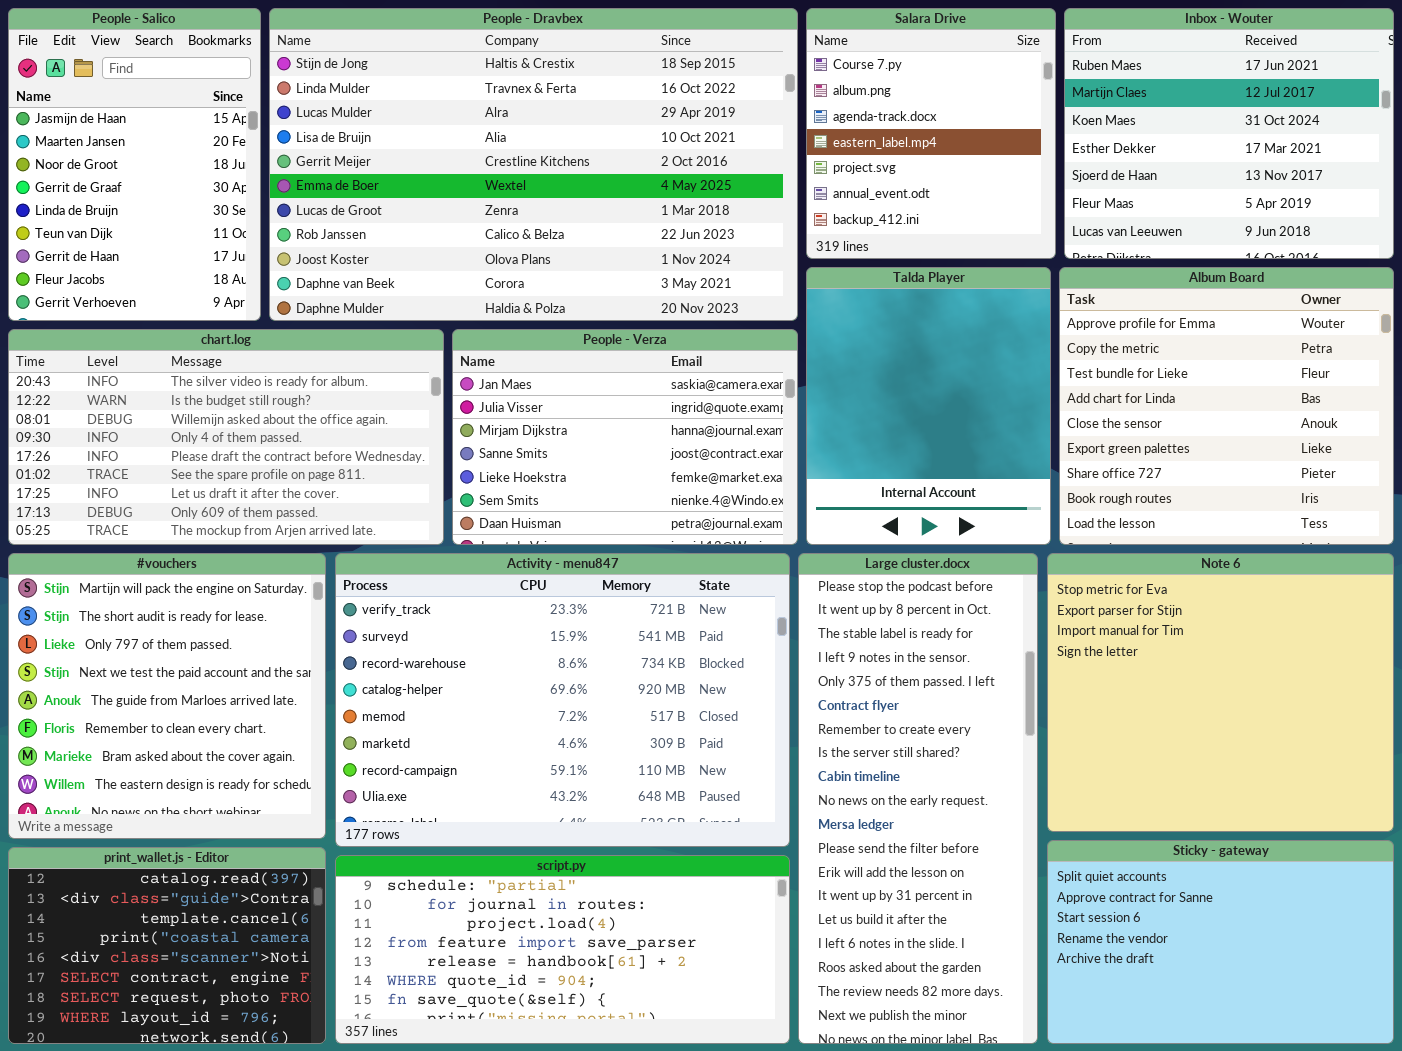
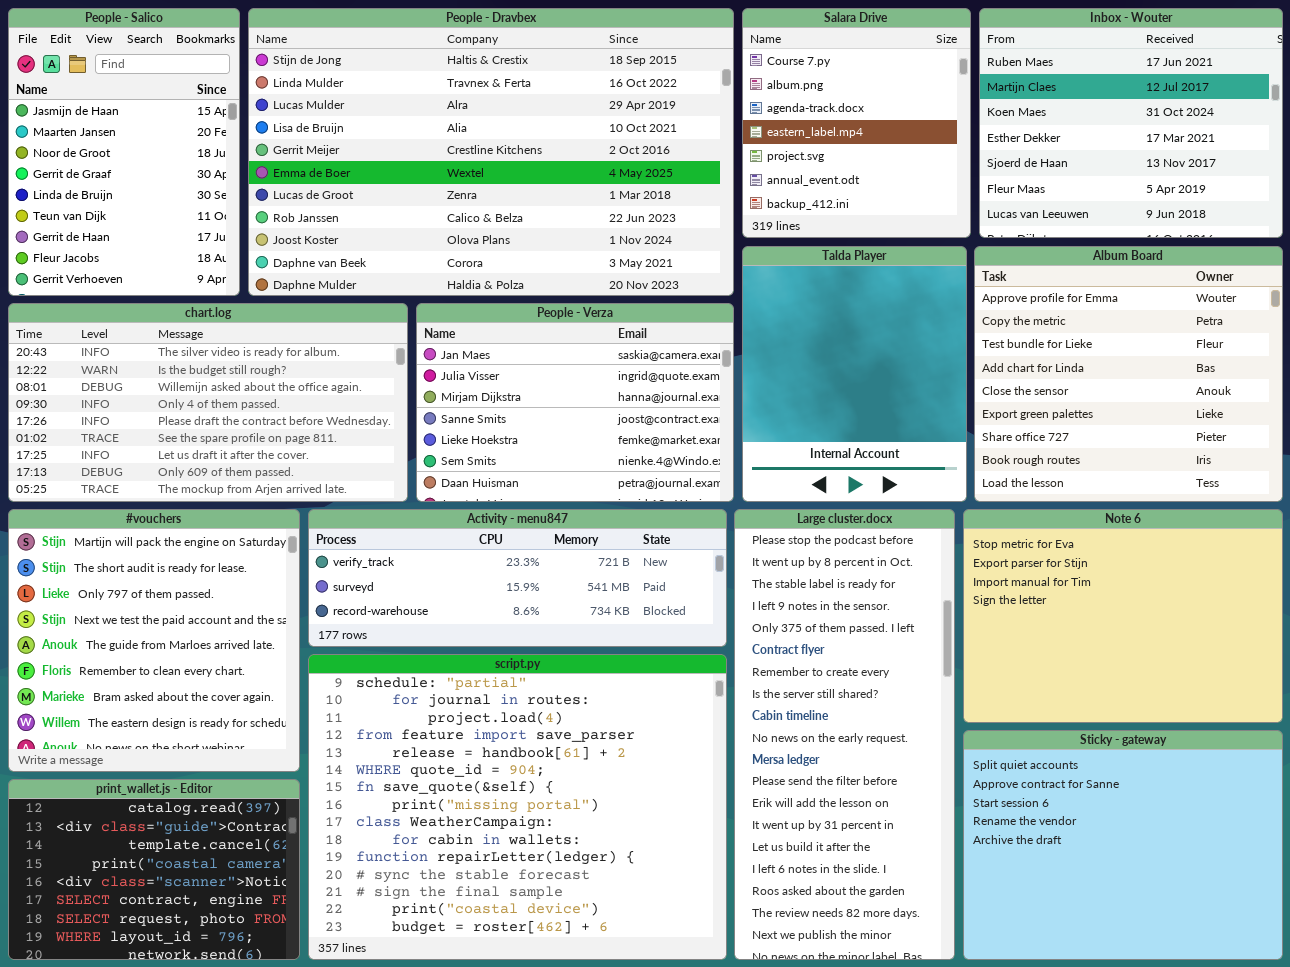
Activity - menu847: [335,553,790,847] -> [308,509,727,647], resized
Note 6: [1047,553,1394,832] -> [963,509,1283,723], resized
Sticky - gateway: [1047,840,1394,1044] -> [963,730,1283,960], resized
script.py: [335,855,790,1044] -> [308,654,727,960], resized

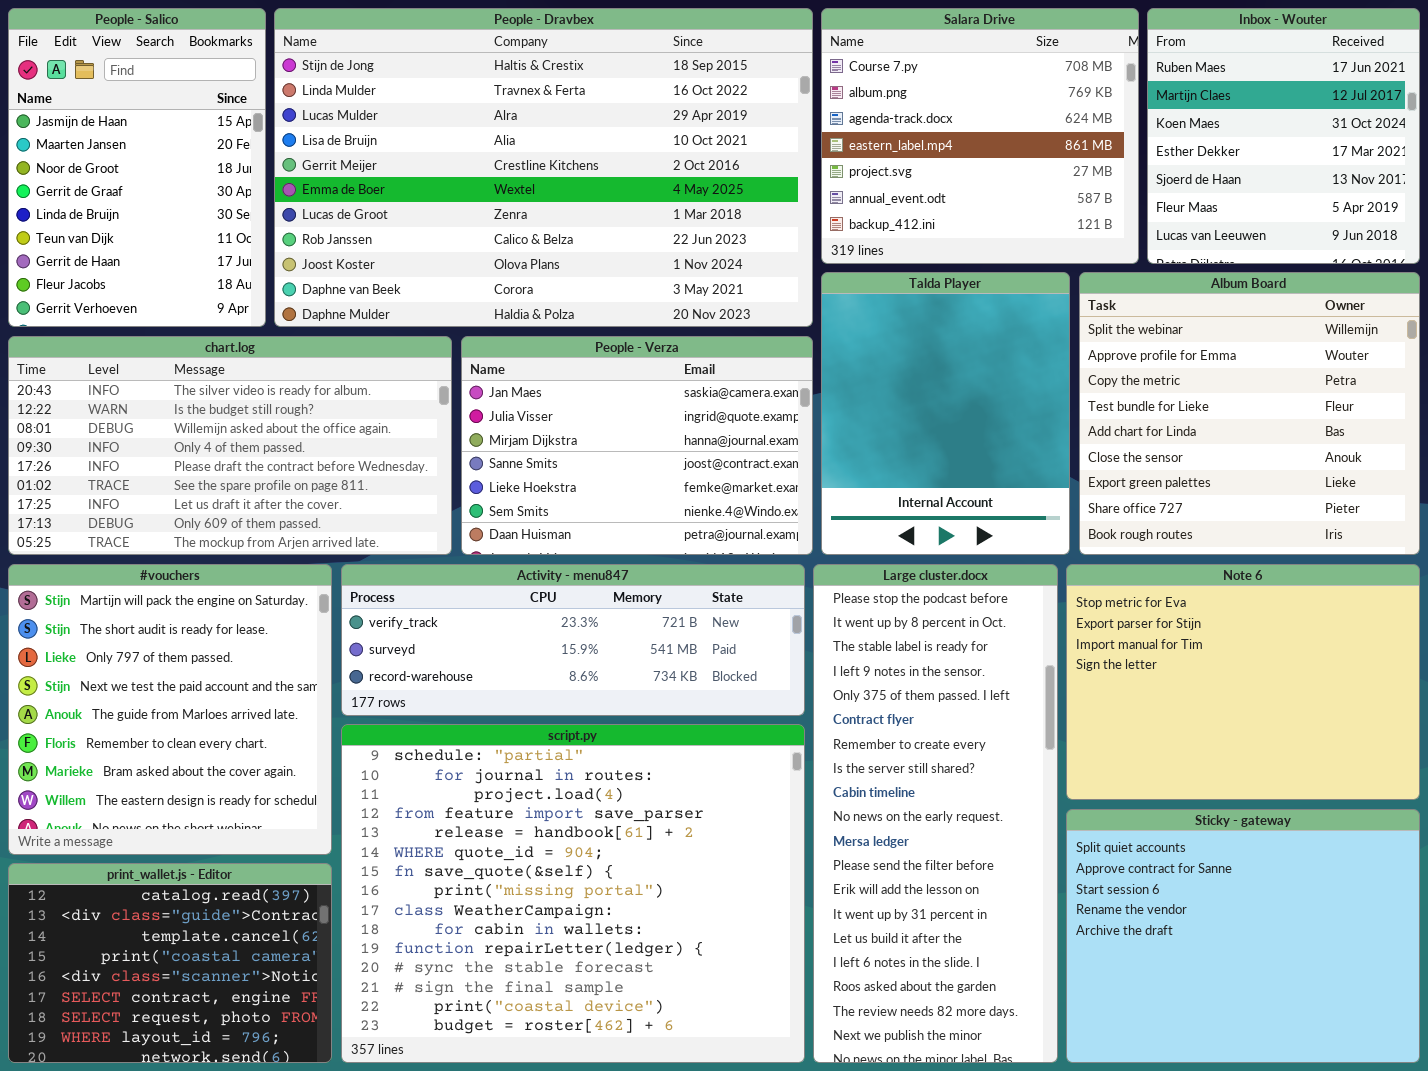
Salara Drive: [742,8,971,238] -> [821,8,1139,264], resized
Inbox - Wouter: [979,8,1283,238] -> [1147,8,1420,264], resized
Album Board: [974,246,1283,502] -> [1079,272,1420,555], scrolled up 1 row

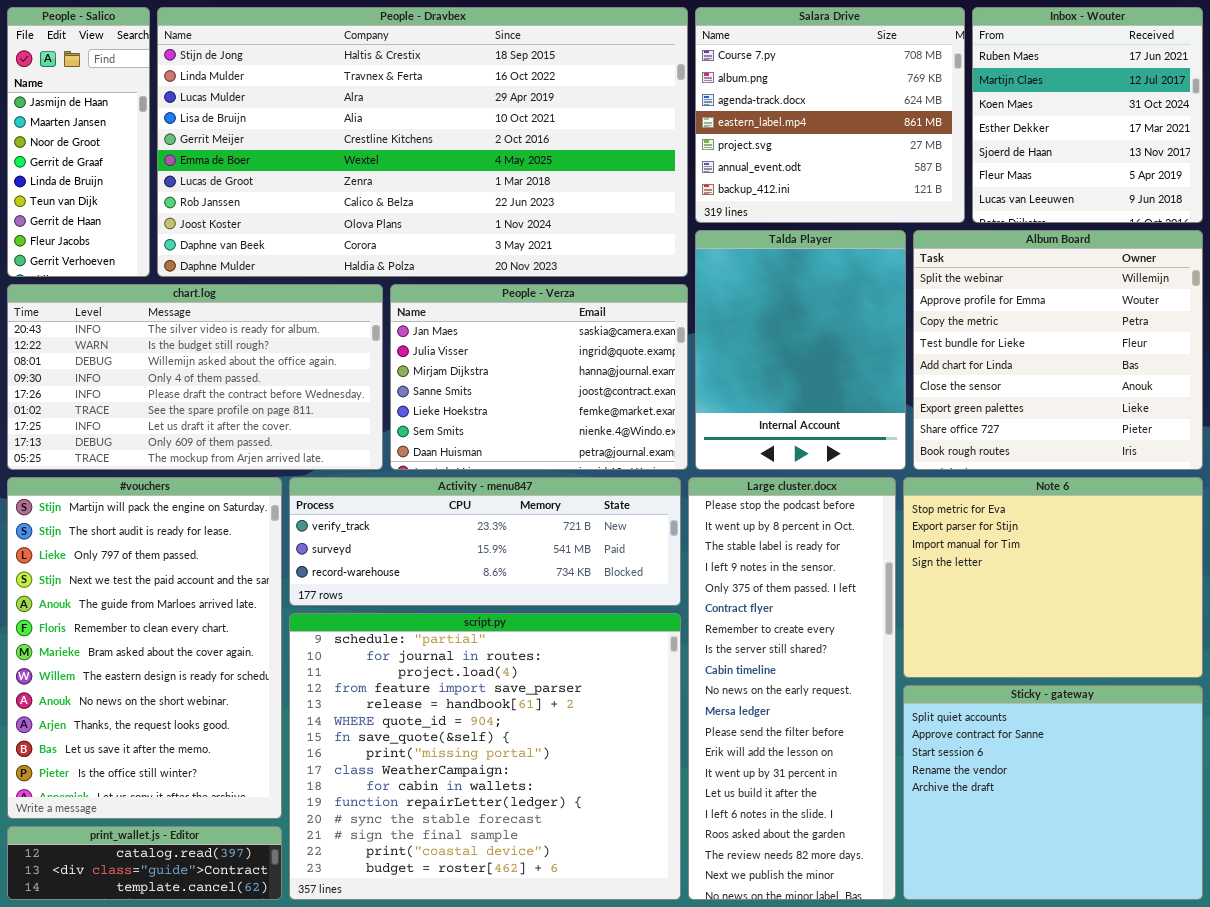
People - Salico: [8,8,266,327] -> [7,7,150,277], resized
People - Dravbex: [274,8,813,327] -> [157,7,688,277], resized
#vouchers: [8,564,332,855] -> [7,477,282,819], resized
print_wallet.js - Editor: [8,863,332,1063] -> [7,826,282,900], resized

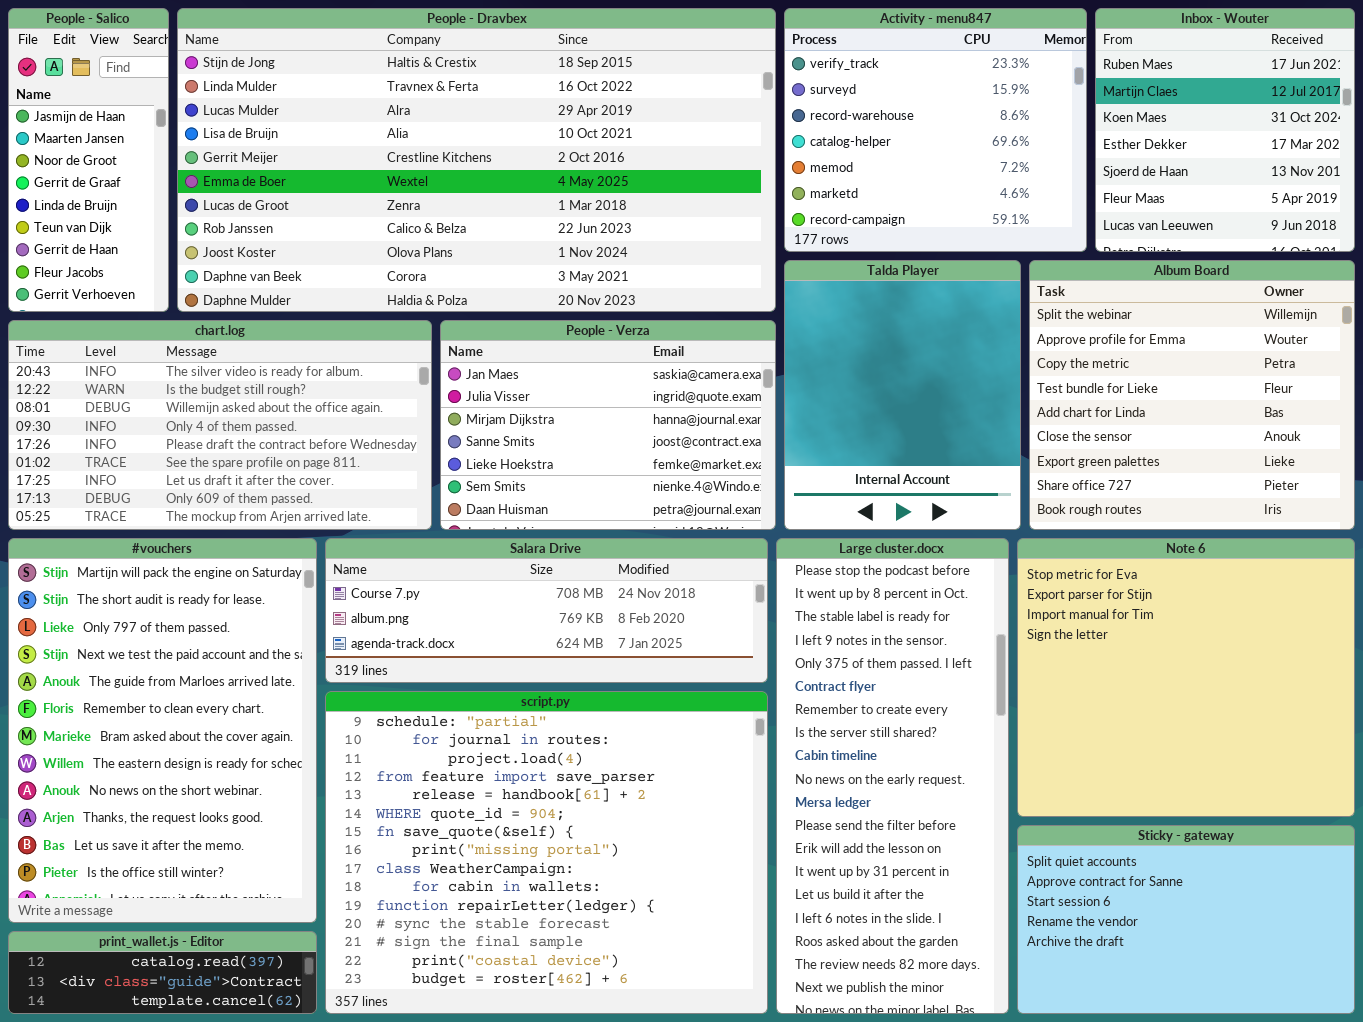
Salara Drive: [695,7,965,223] -> [325,538,768,683], moved, resized
Activity - menu847: [289,477,681,606] -> [784,8,1087,252], moved, resized
Note 6: [903,477,1203,678] -> [1017,538,1355,817], resized
Sticky - gateway: [903,685,1203,900] -> [1017,825,1355,1014], resized

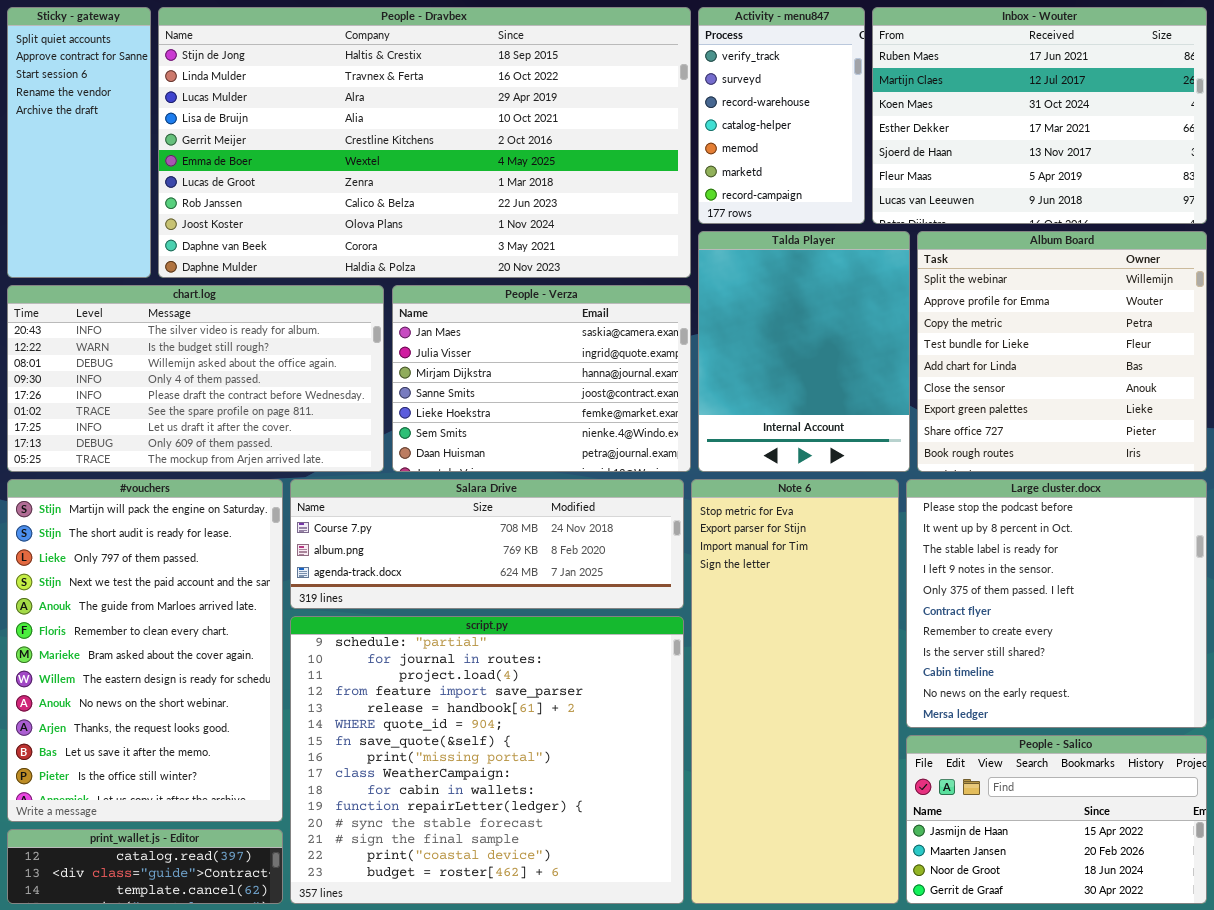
People - Salico: [8,8,169,312] -> [906,735,1207,904], moved, resized
Activity - menu847: [784,8,1087,252] -> [698,7,865,224], resized
Inbox - Wouter: [1095,8,1355,252] -> [872,7,1207,224], resized
Large cluster.docx: [776,538,1009,1014] -> [906,479,1207,728], moved, resized
Note 6: [1017,538,1355,817] -> [691,479,899,904], moved, resized
Sticky - gateway: [1017,825,1355,1014] -> [7,7,151,278], moved, resized

